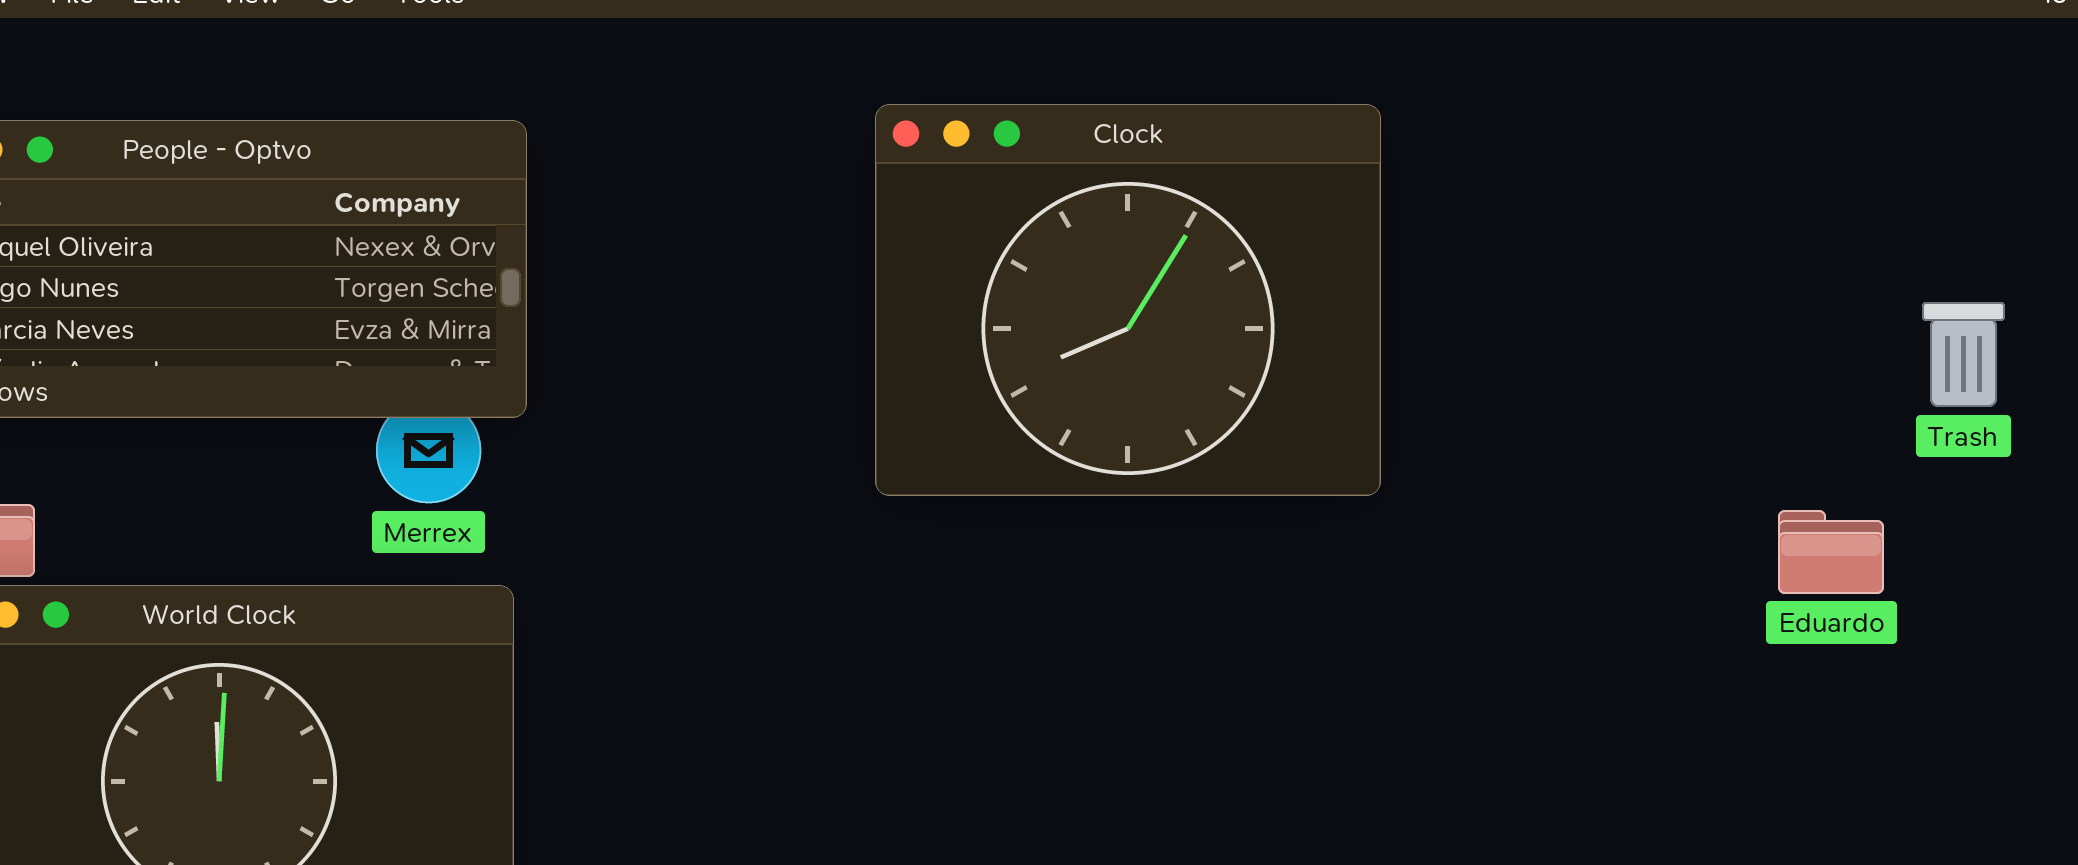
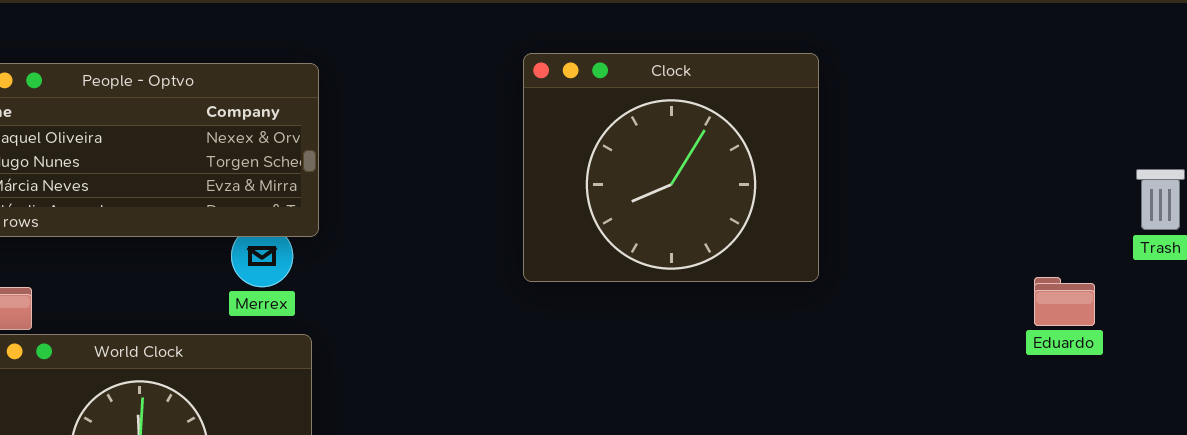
Eduardo: [1778,510,1884,594] -> [1034,277,1095,326], moved

